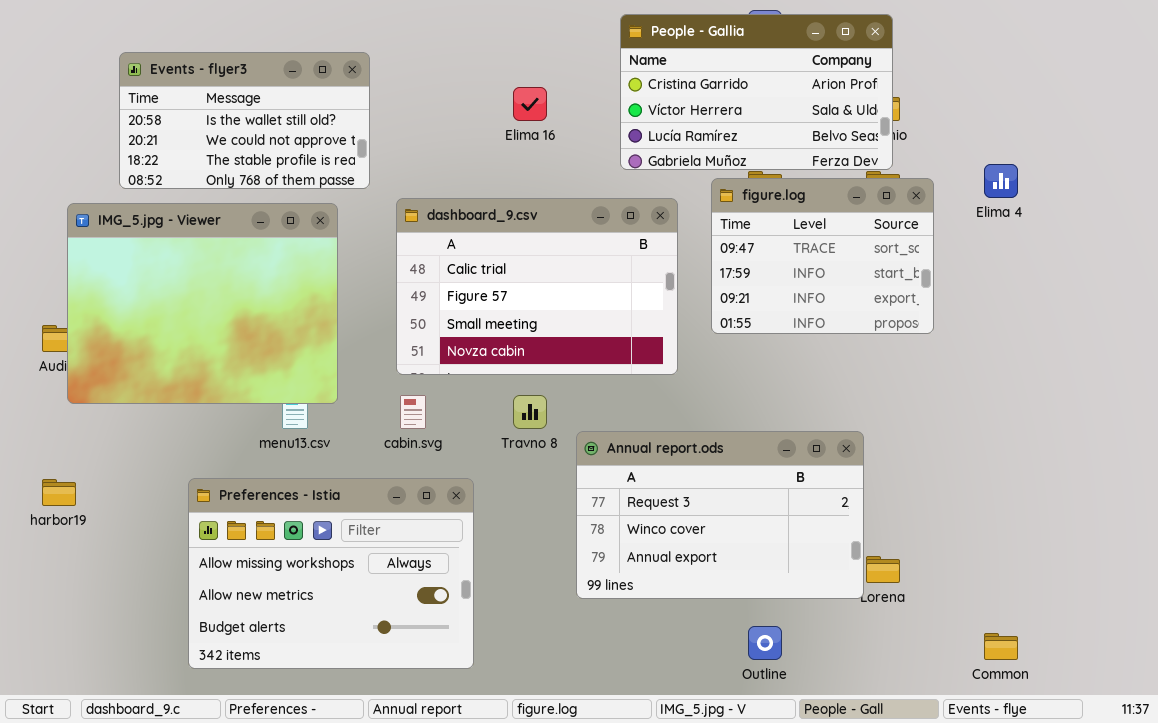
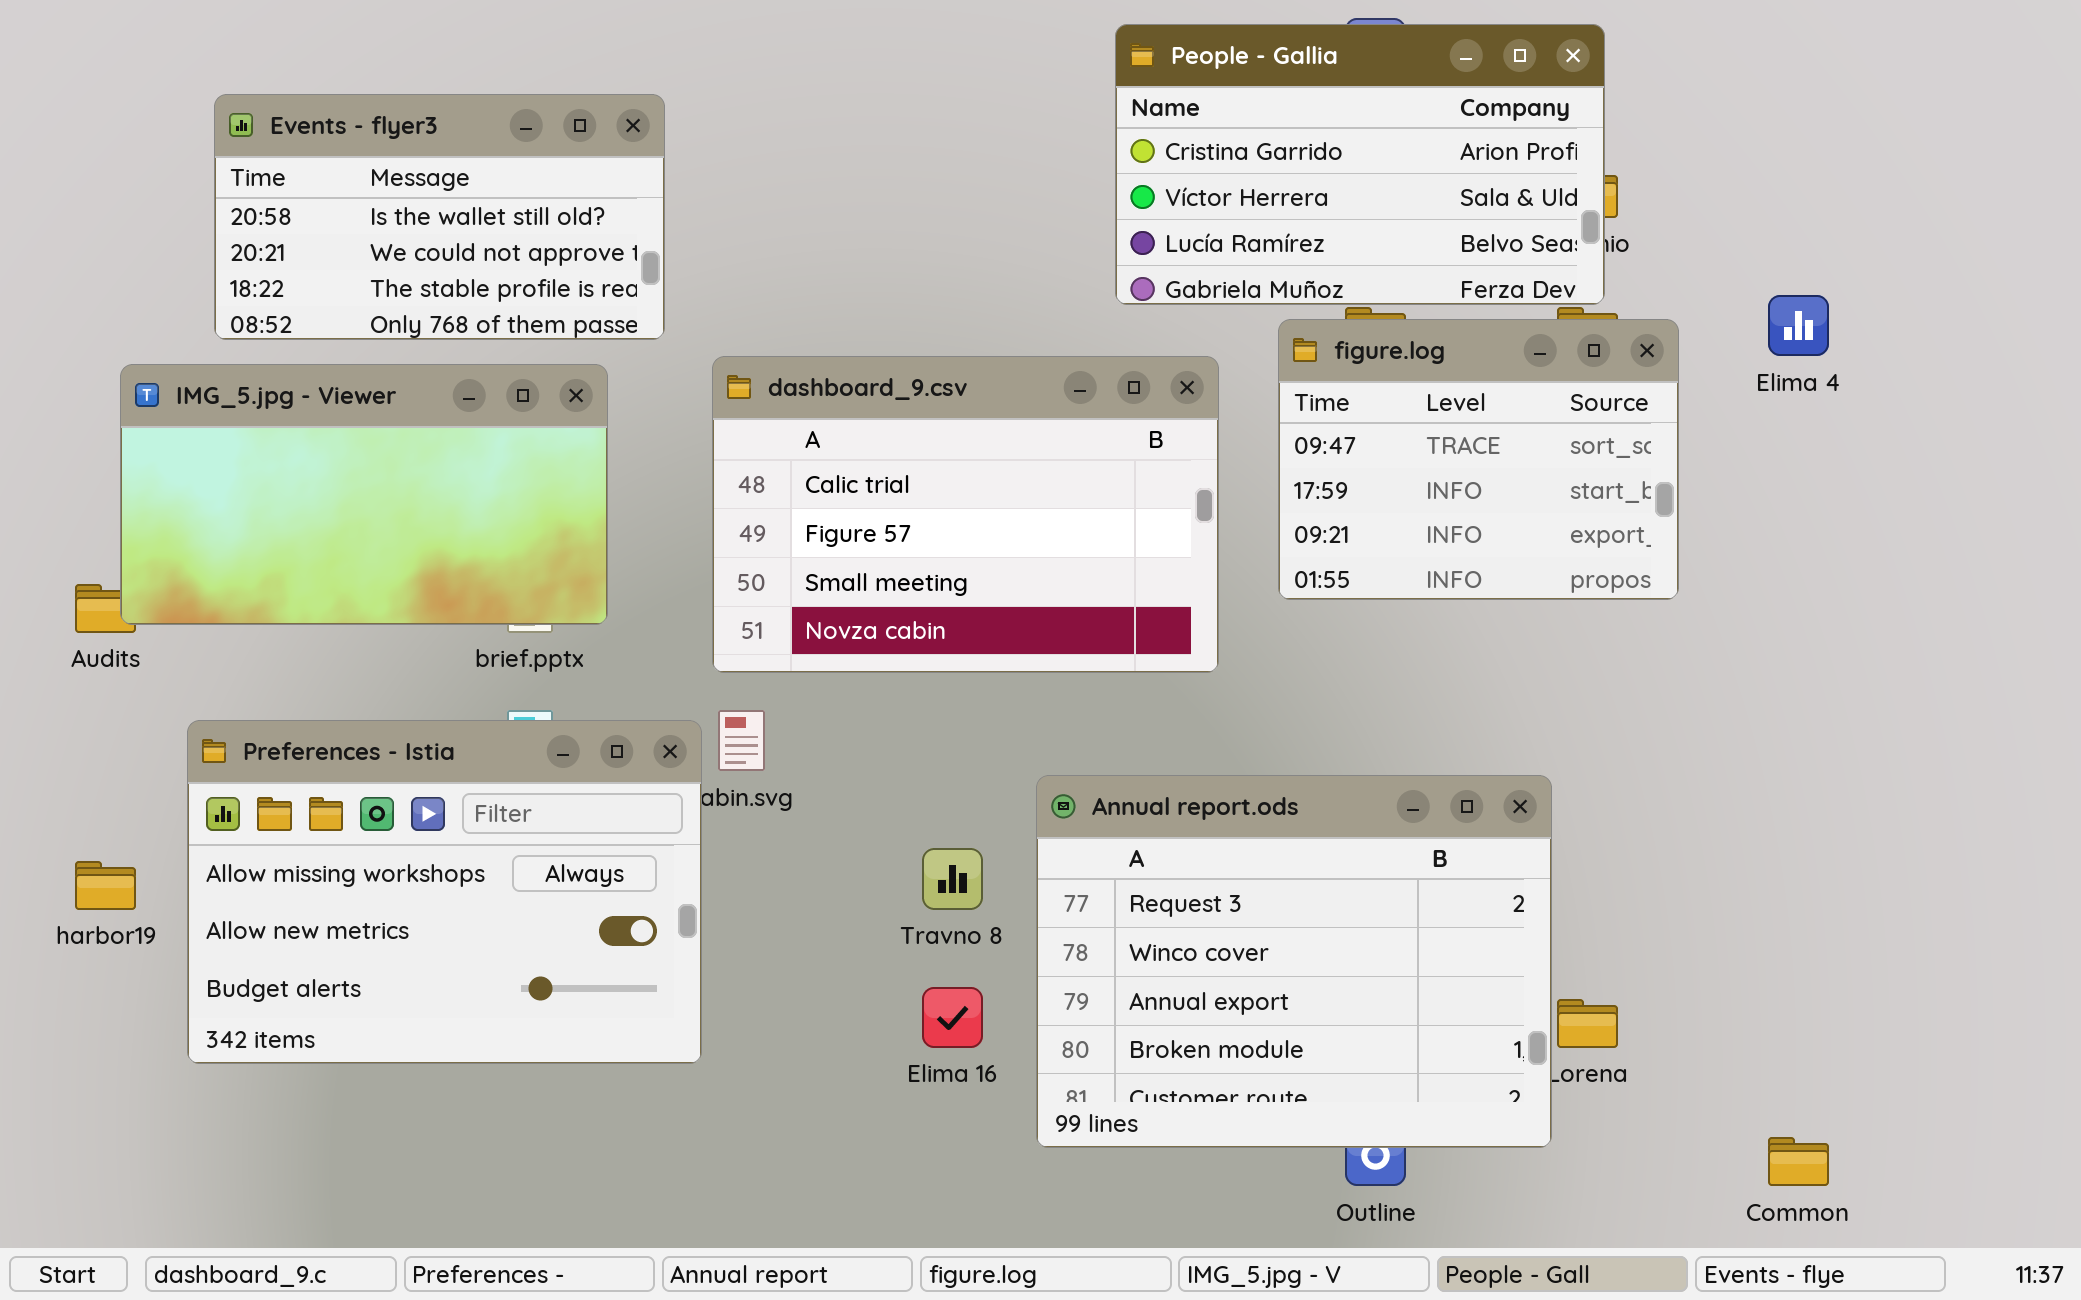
Elima 16: [513,87,547,121] -> [922,987,983,1048], moved
IMG_5.jpg - Viewer: [67,203,338,404] -> [120,364,608,625], resized
Travno 8: [513,395,547,429] -> [922,848,983,910], moved
Annual report.ods: [576,431,864,599] -> [1036,775,1552,1148], resized
Preferences - Istia: [188,478,474,669] -> [187,720,702,1064], moved

